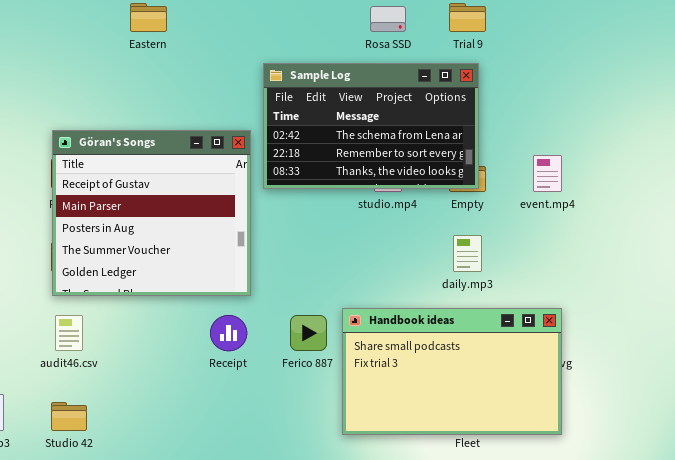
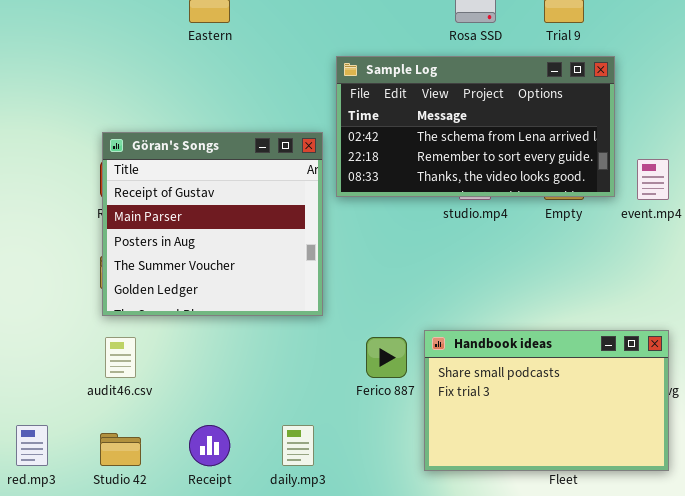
Sample Log: [263,63,479,189] -> [336,56,615,197], resized
daily.mp3: [453,235,482,272] -> [282,425,314,466], moved
Receipt: [210,315,247,351] -> [189,425,230,466], moved

